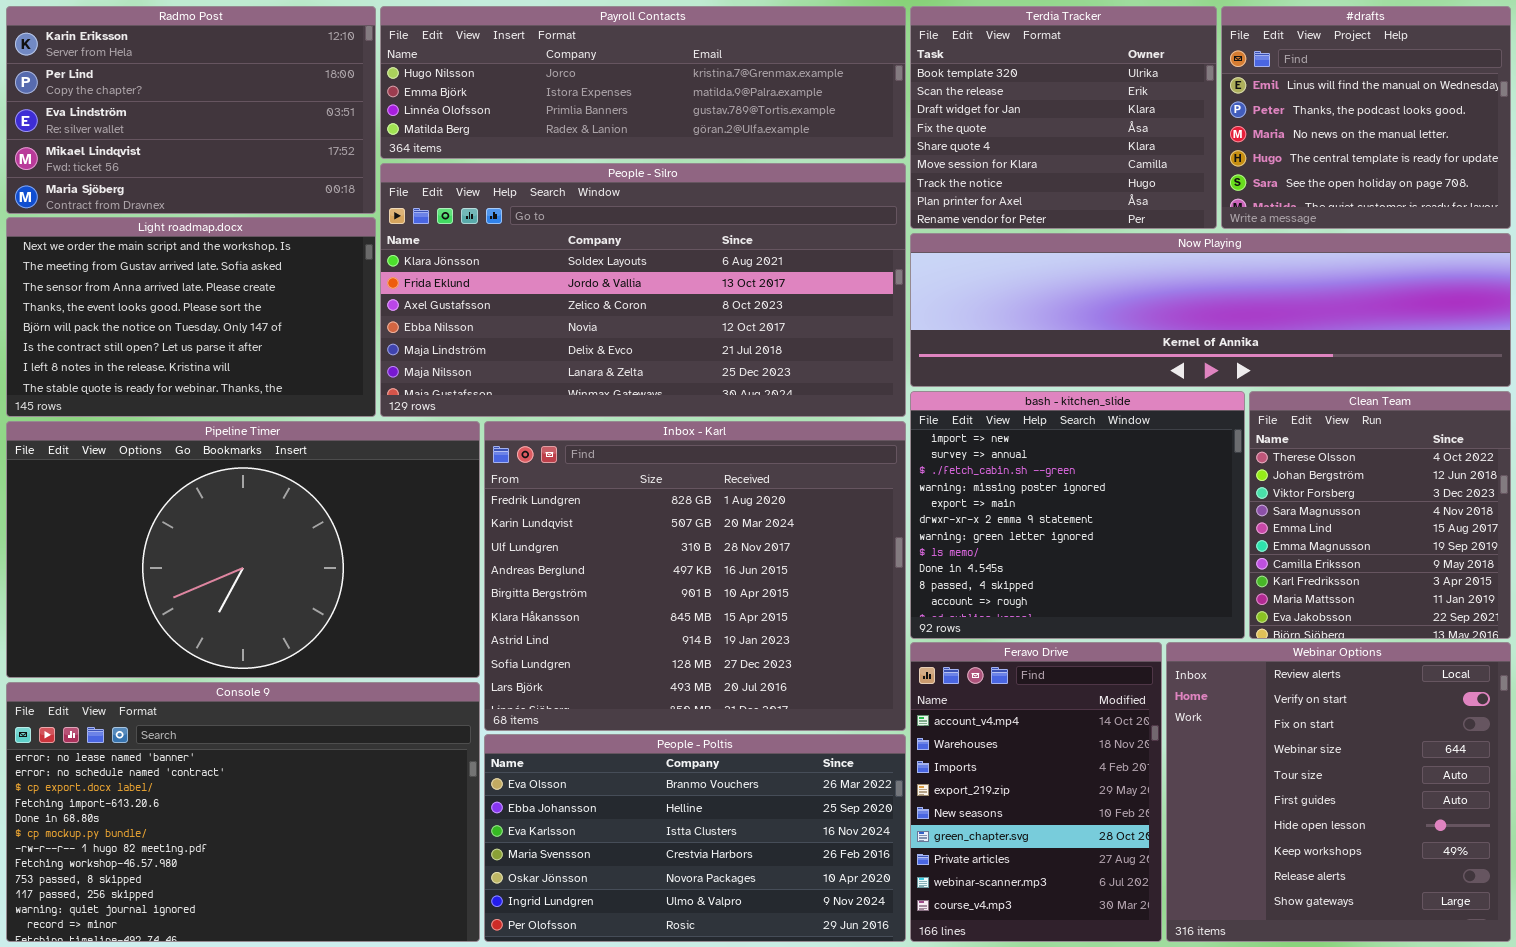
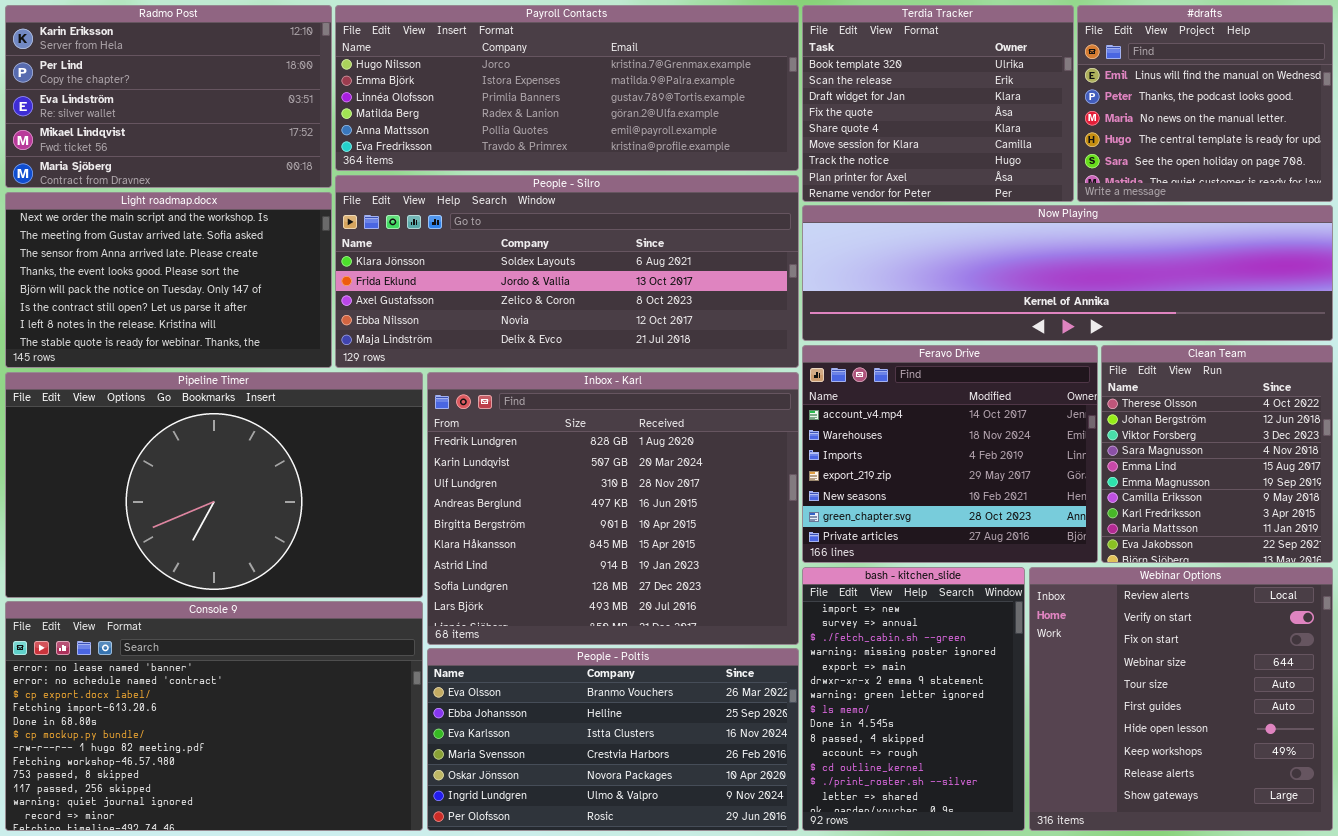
Payroll Contacts: [380,6,906,159] -> [335,5,799,171], resized
People - Silro: [380,163,906,417] -> [335,175,799,368], resized
bash - kitchen_slide: [910,391,1245,639] -> [802,567,1025,831], moved, resized
Feravo Drive: [910,642,1162,942] -> [802,345,1098,563], moved, resized

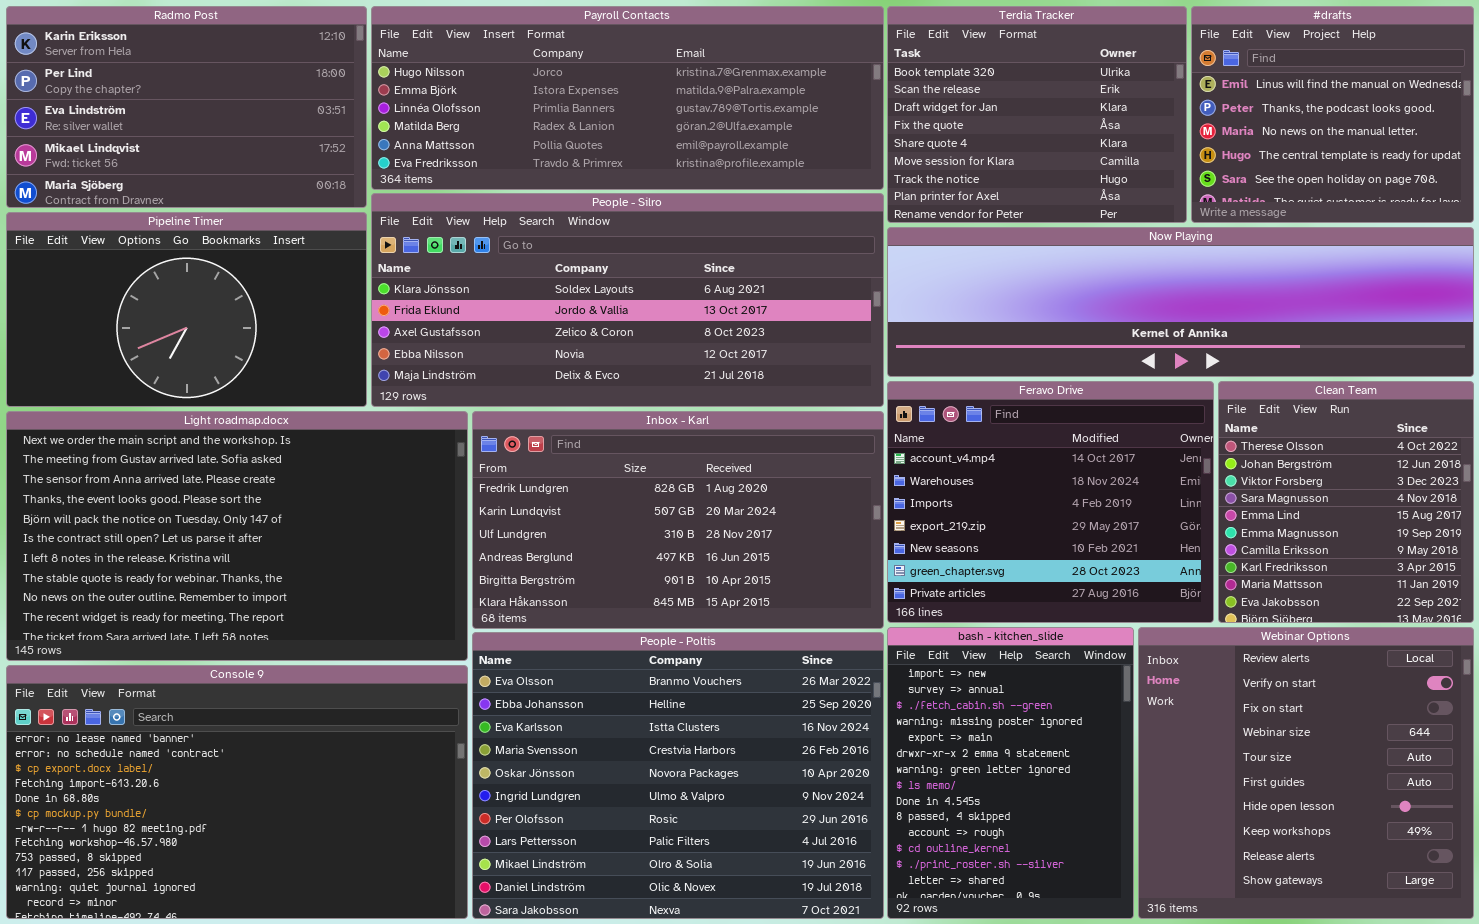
Light roadmap.docx: [5,192,332,368] -> [6,411,468,661], moved, resized
Pipeline Timer: [5,372,423,598] -> [6,212,367,407], moved, resized
Inbox - Karl: [427,372,799,645] -> [472,411,884,629], resized
People - Poltis: [427,648,799,831] -> [472,632,884,919], resized

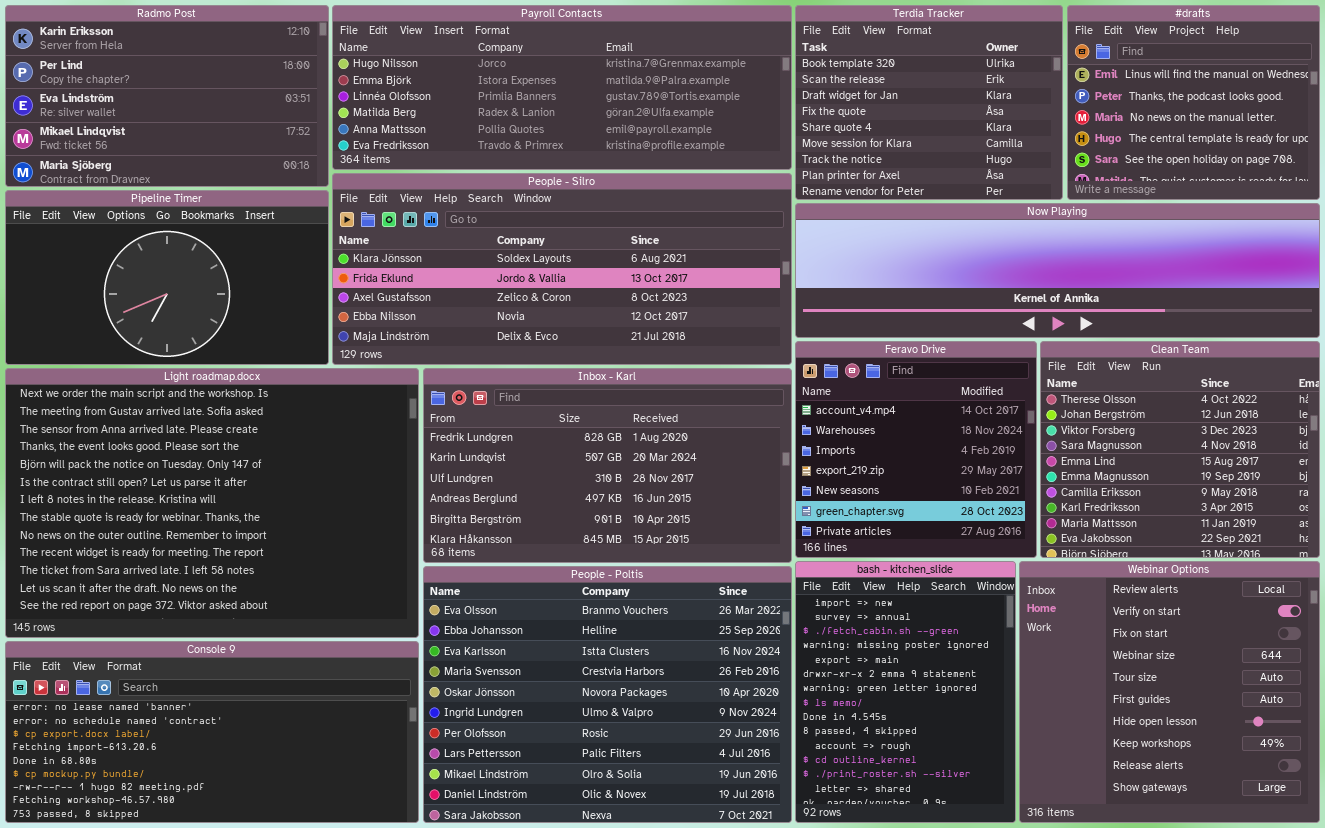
Feravo Drive: [887,381,1214,623] -> [795,341,1037,558], resized
Clean Team: [1218,381,1474,623] -> [1040,341,1320,558], resized
Light roadmap.docx: [6,411,468,661] -> [5,368,419,638], resized
Console 9: [6,665,468,919] -> [5,641,419,823], resized

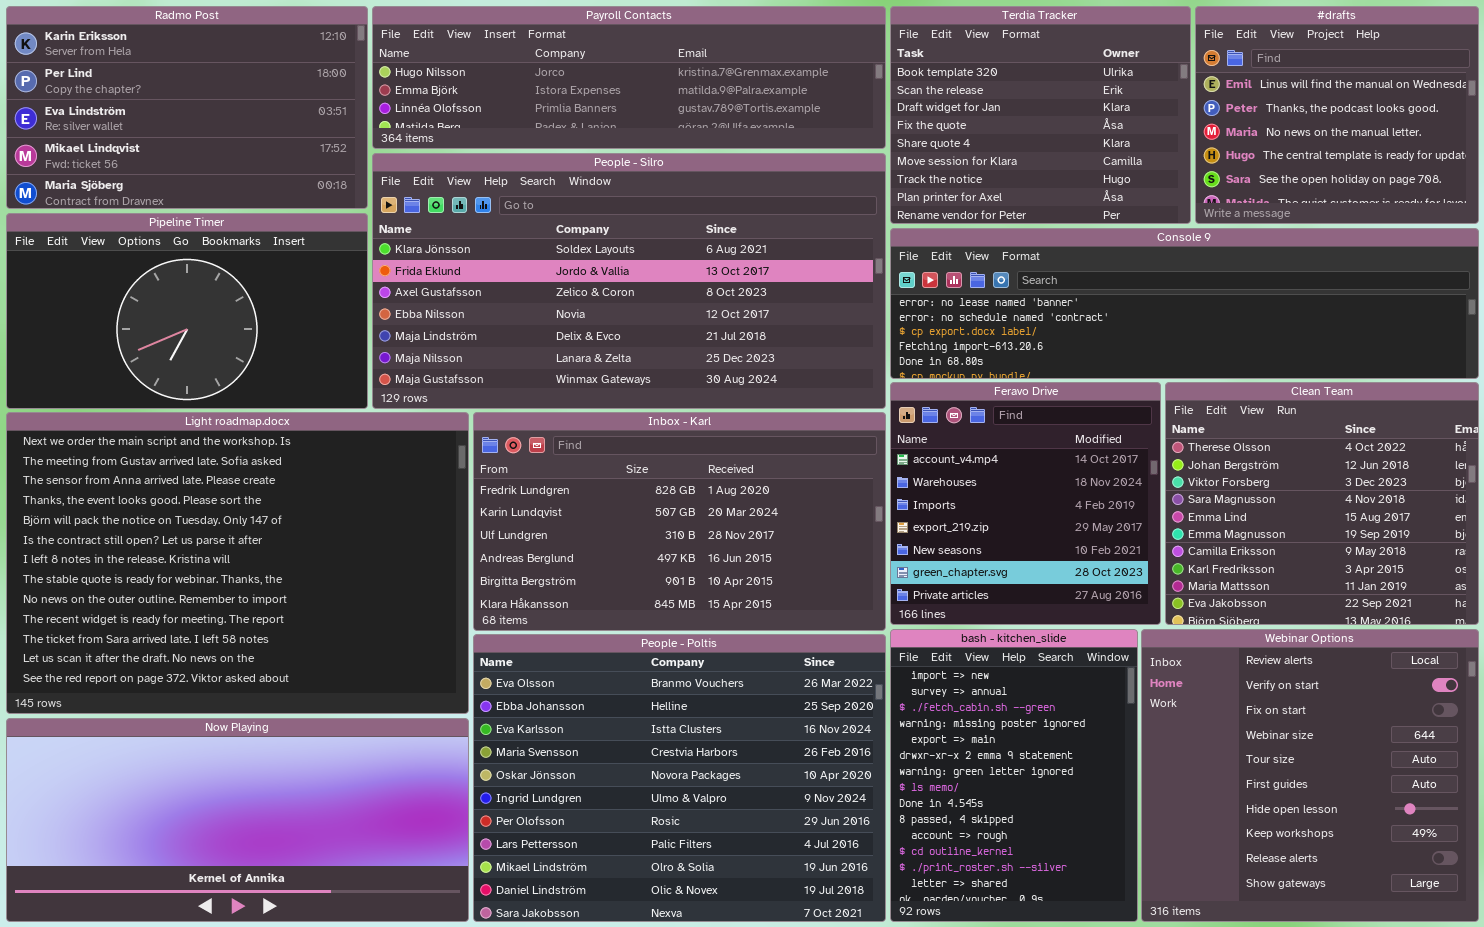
Payroll Contacts: [332,5,792,170] -> [372,6,886,149], resized
People - Silro: [332,173,792,365] -> [372,153,886,409], resized
Now Playing: [795,203,1320,338] -> [6,718,469,922], moved, resized
Console 9: [5,641,419,823] -> [890,228,1479,379], moved, resized

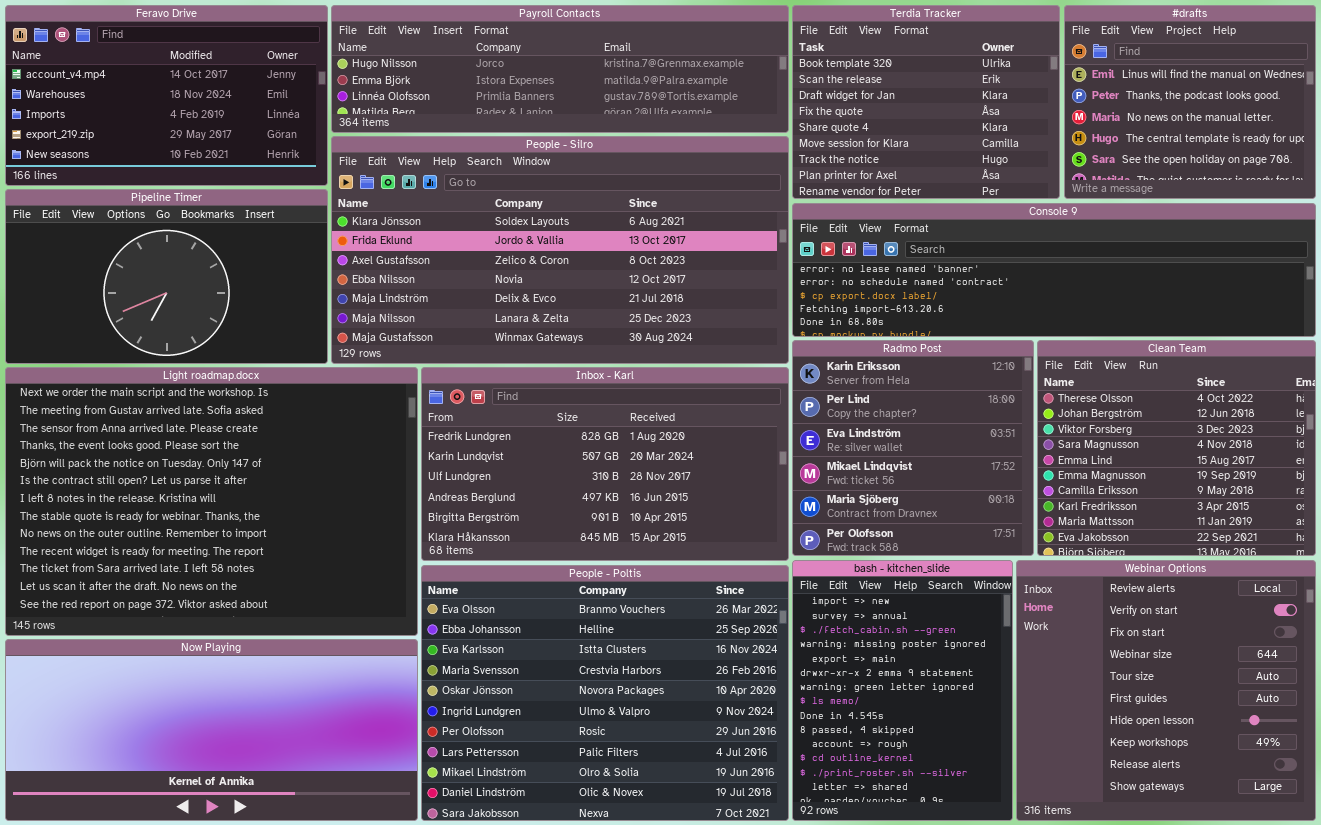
Radmo Post: [6,6,368,209] -> [792,340,1034,556], moved, resized
Feravo Drive: [890,382,1161,625] -> [5,5,328,186], moved, resized

